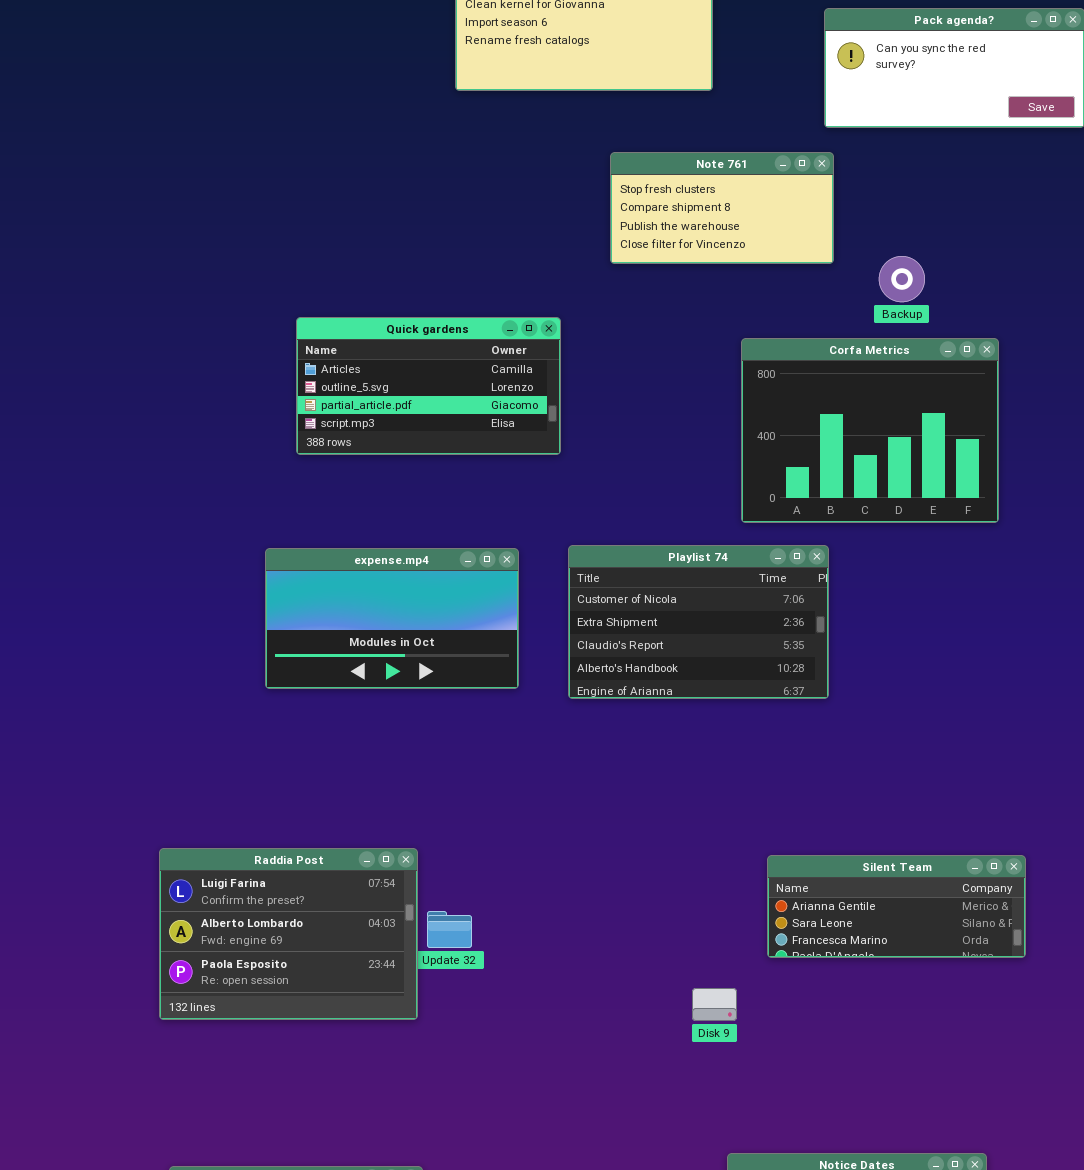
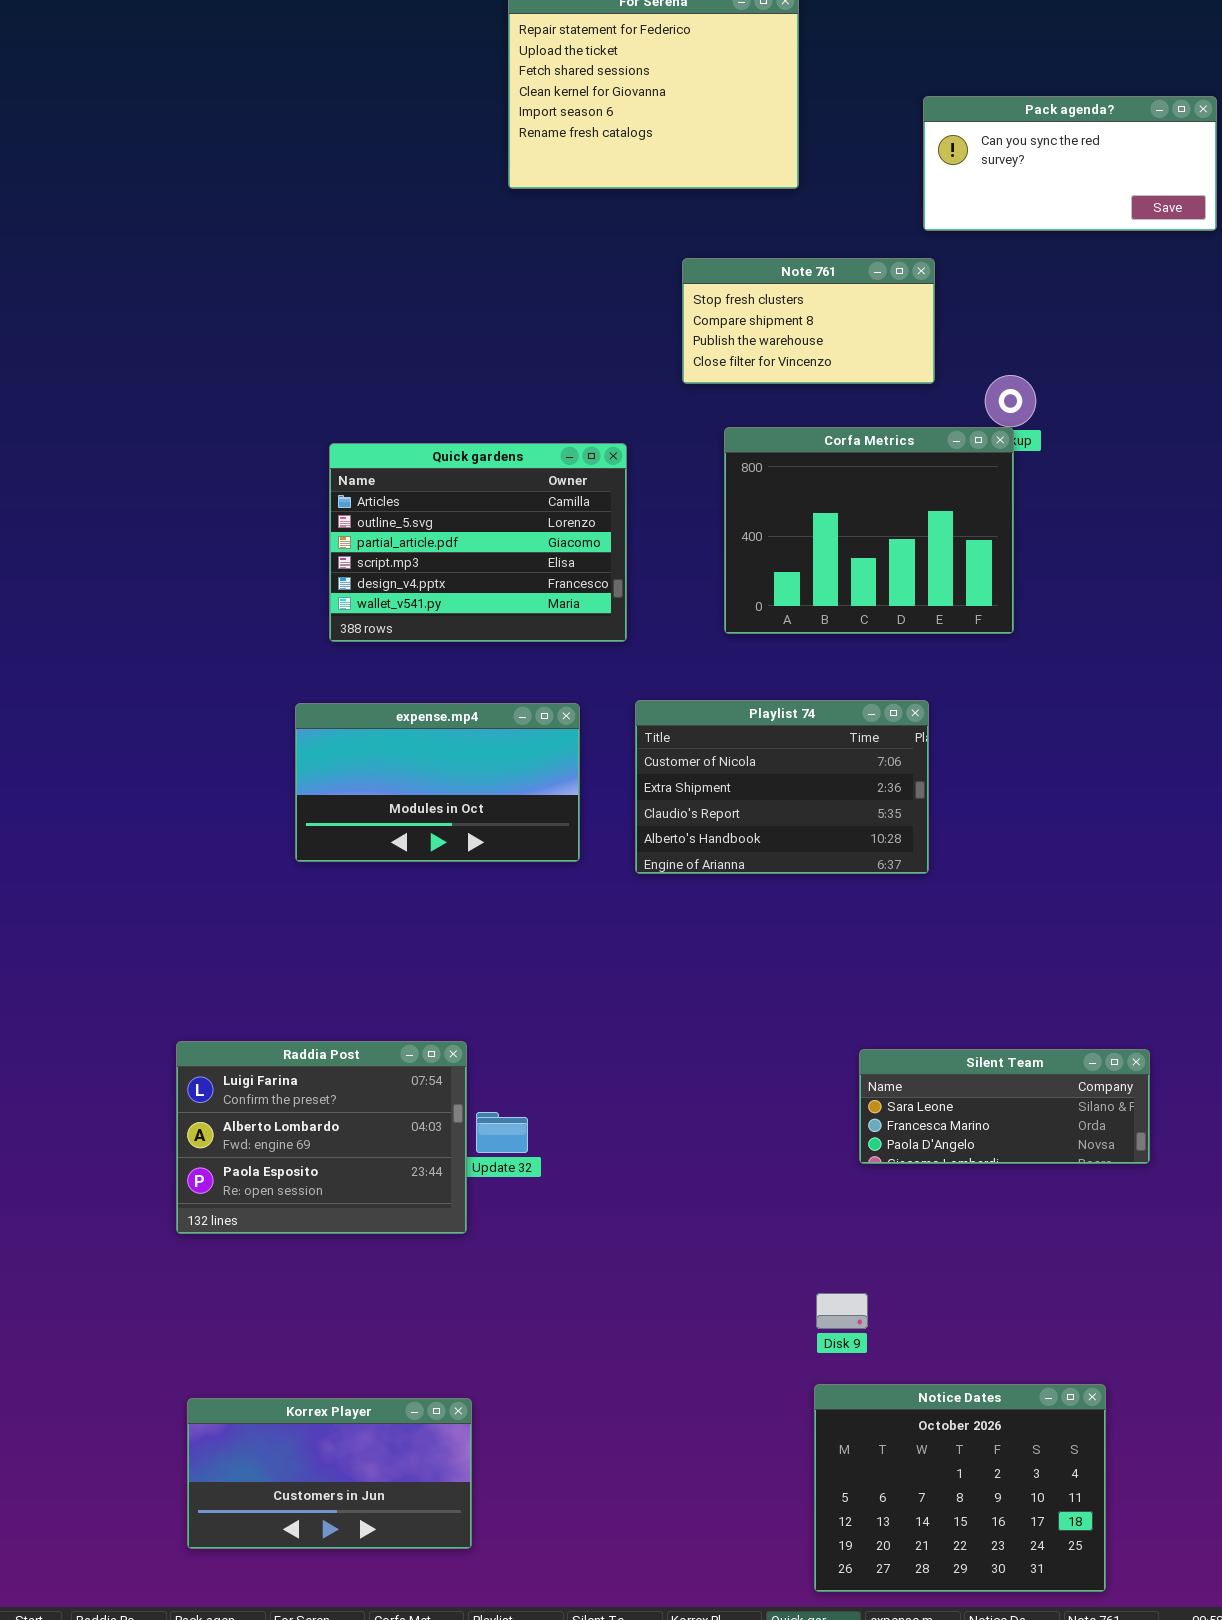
Quick gardens: [296,317,561,455] -> [329,443,627,642], resized
Corfa Metrics: [741,338,999,523] -> [724,427,1014,634], moved
Silent Team: [767,855,1026,958] -> [859,1049,1150,1164], scrolled down 1 row
Disk 9: [692,988,737,1021] -> [816,1293,868,1329], moved

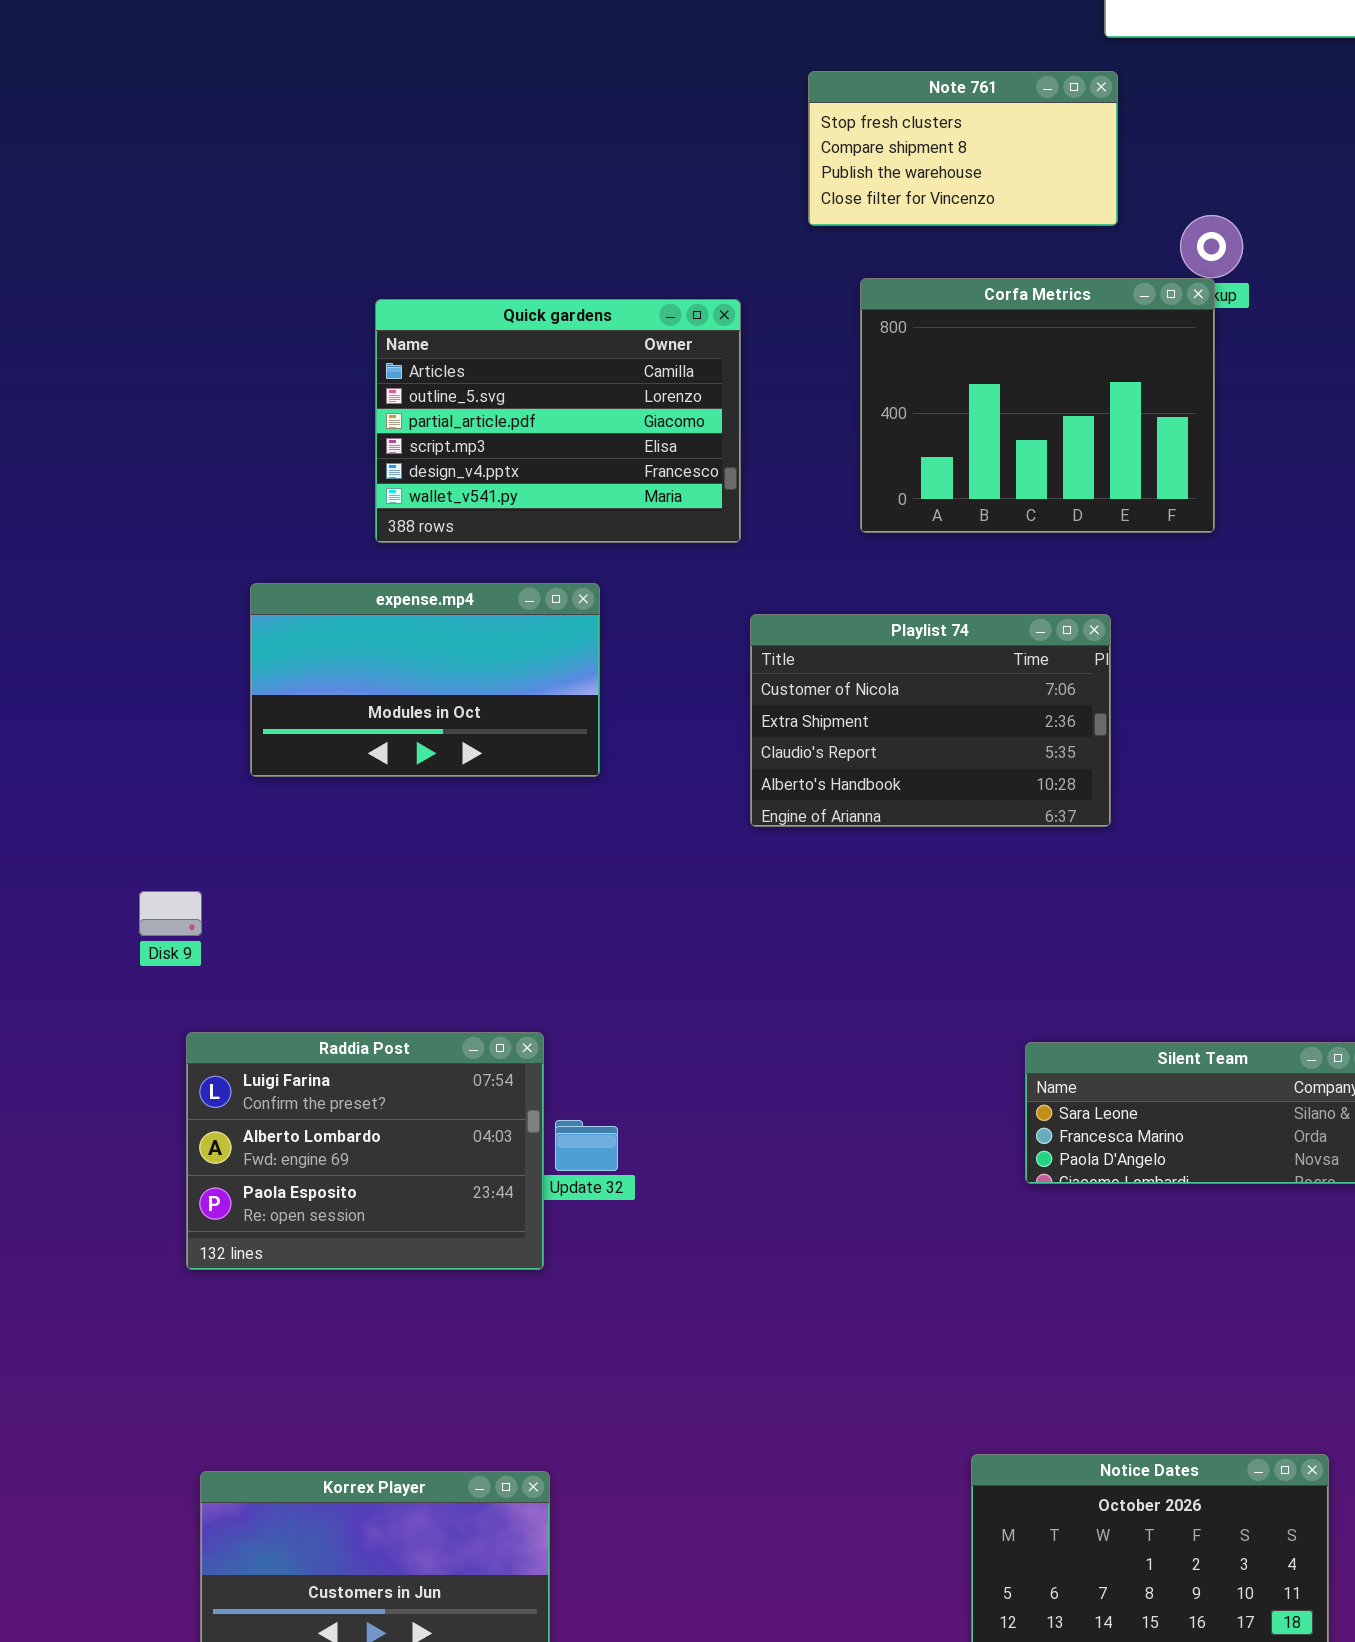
expense.mp4: [295,703,580,862] -> [250,583,600,777], moved
Disk 9: [816,1293,868,1329] -> [139,891,202,936], moved

